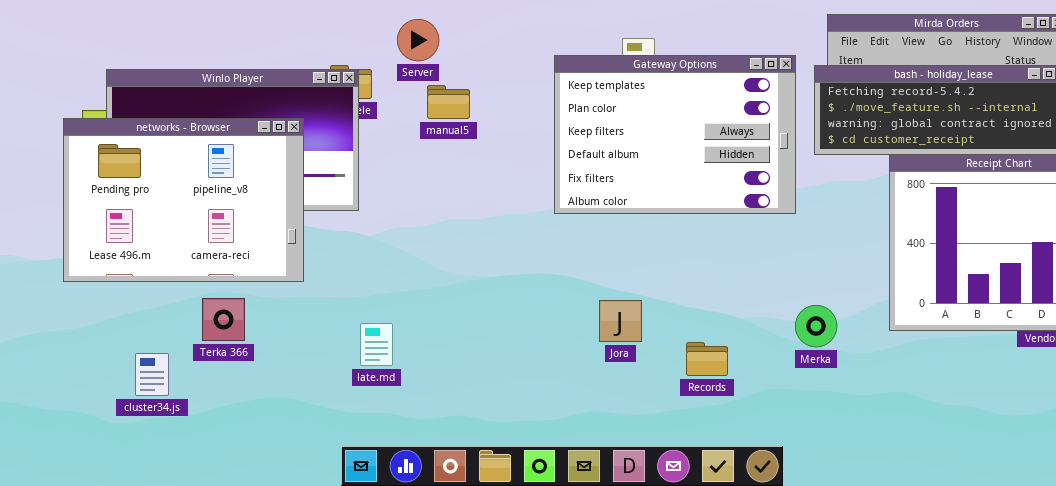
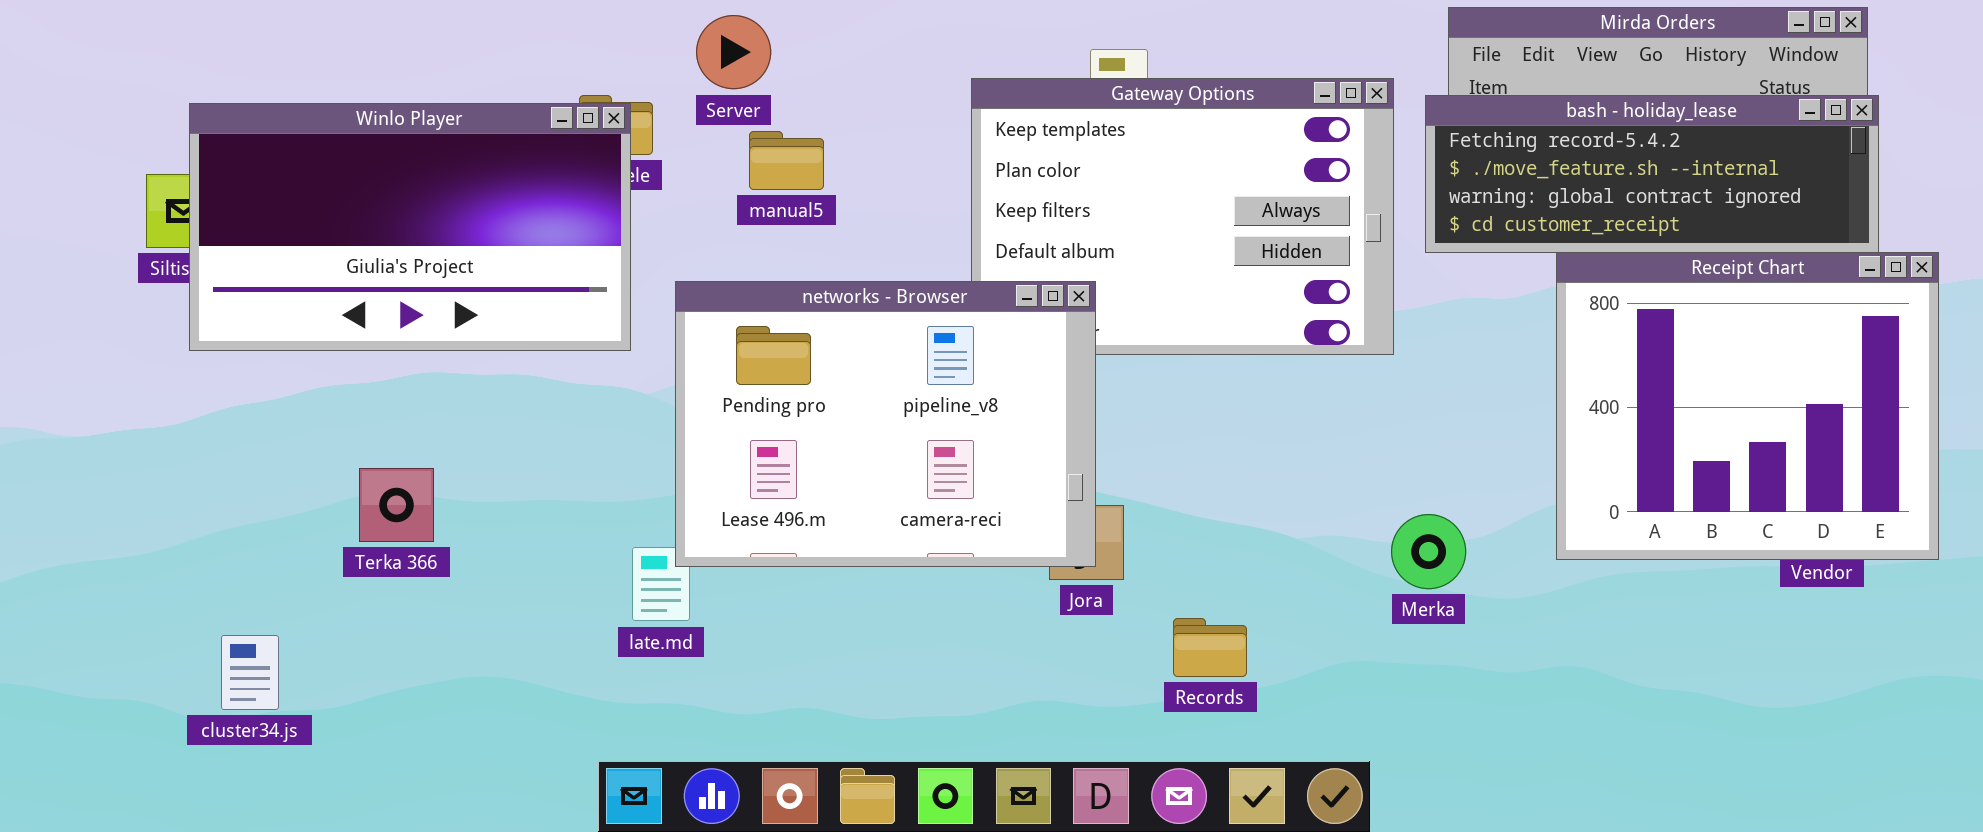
networks - Browser: [63,118,304,282] -> [675,281,1096,567], moved
Terka 366: [202,298,245,341] -> [359,468,434,542], moved
Records: [686,342,728,376] -> [1173,618,1247,677], moved
cluster34.js: [135,353,169,396] -> [221,635,279,710], moved

